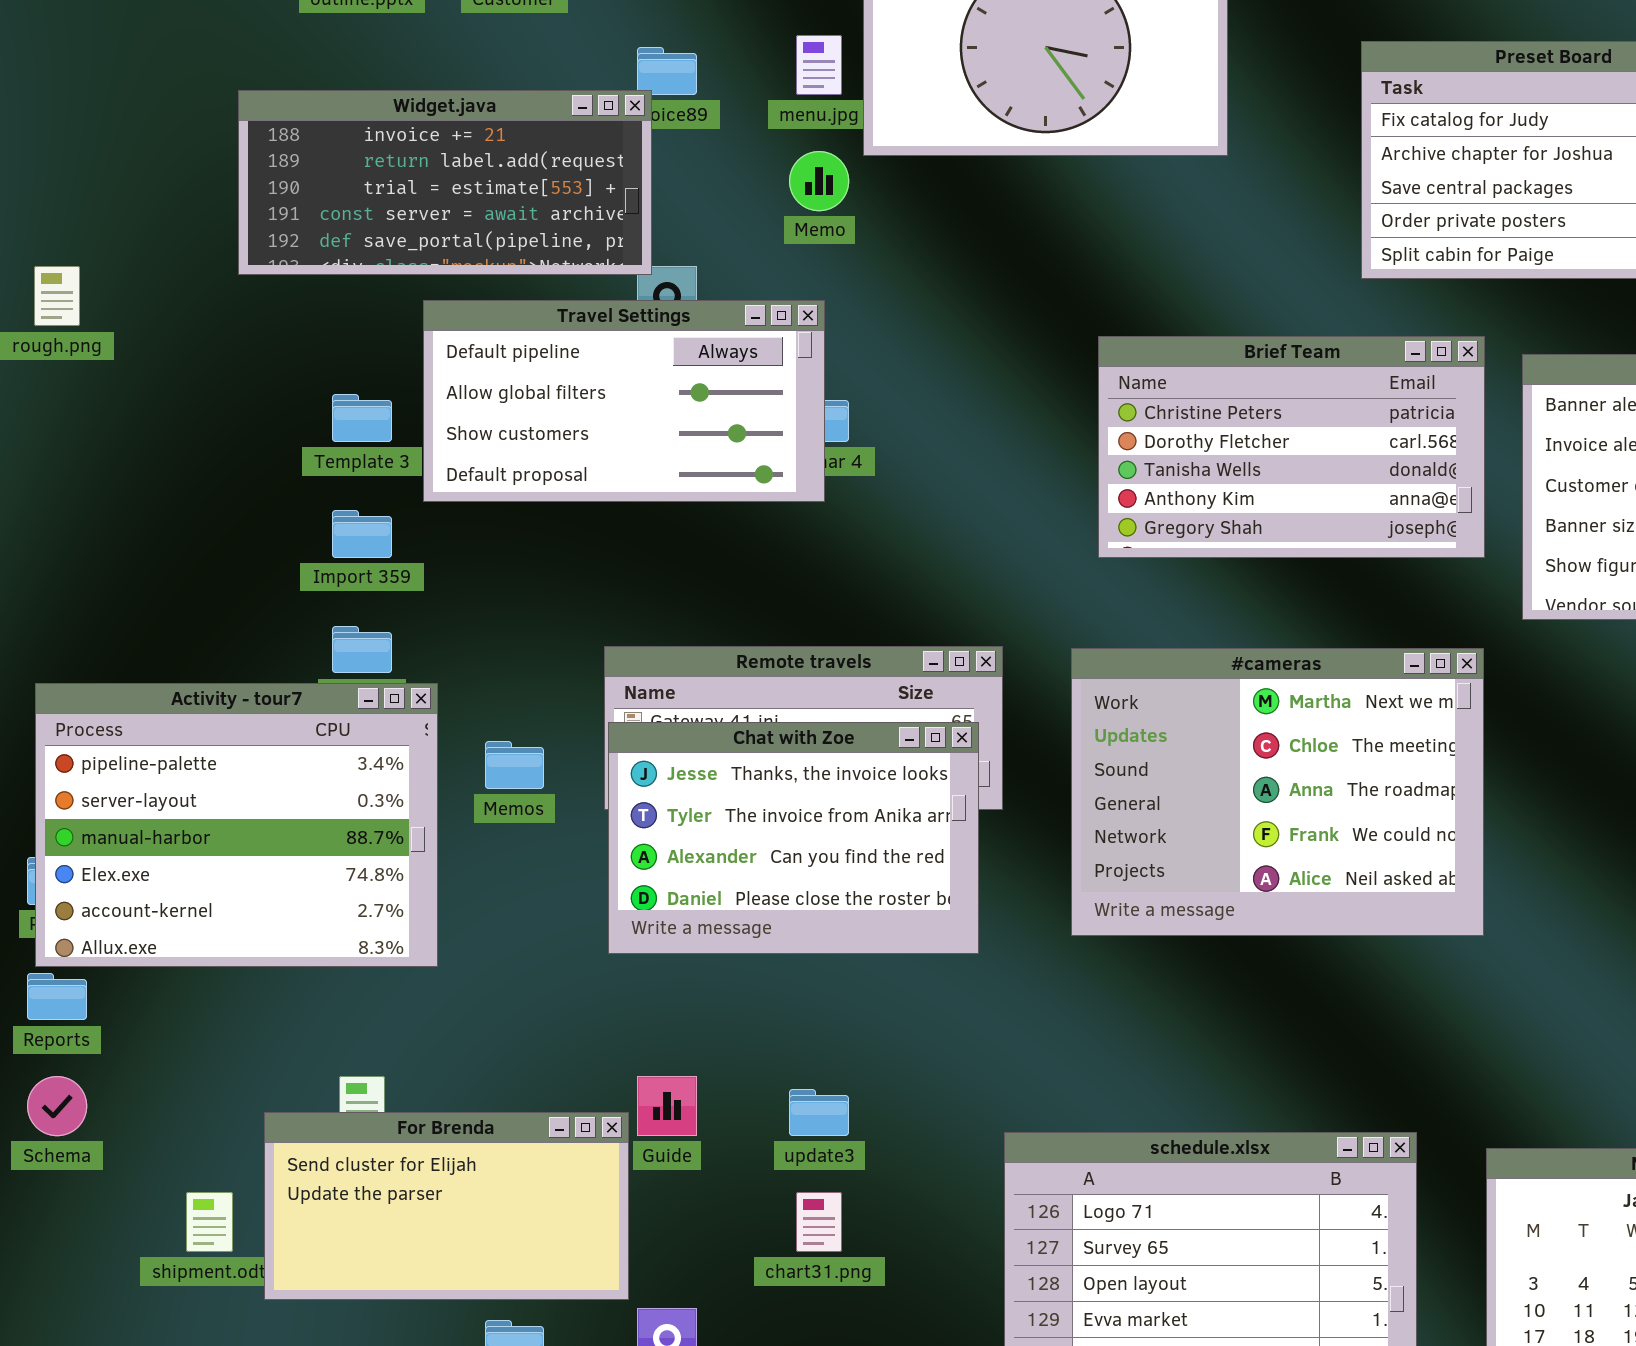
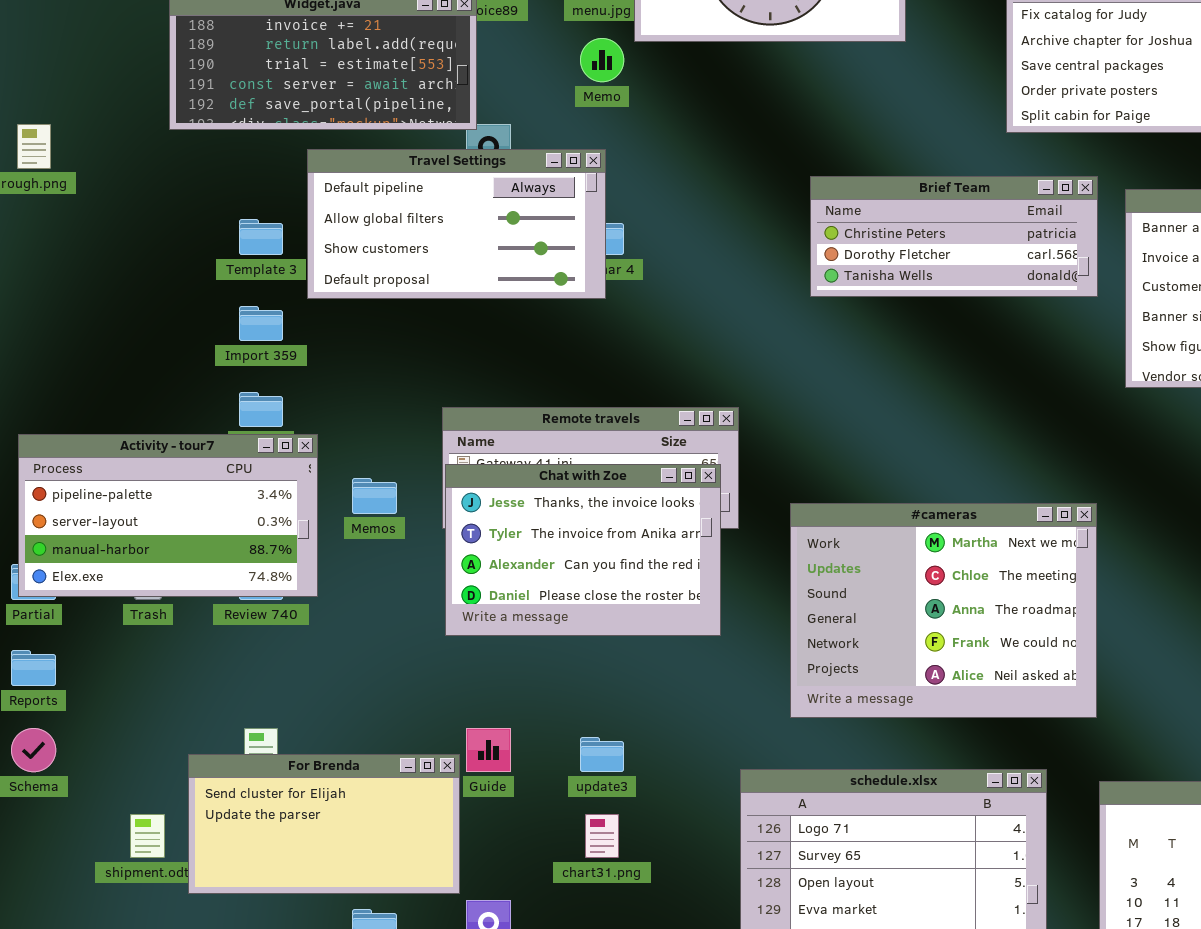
Brief Team: [1098,336,1485,558] -> [810,176,1098,297], resized
#cameras: [1071,648,1484,936] -> [790,503,1097,718], moved
Activity - tour7: [35,683,438,967] -> [18,434,318,597], resized

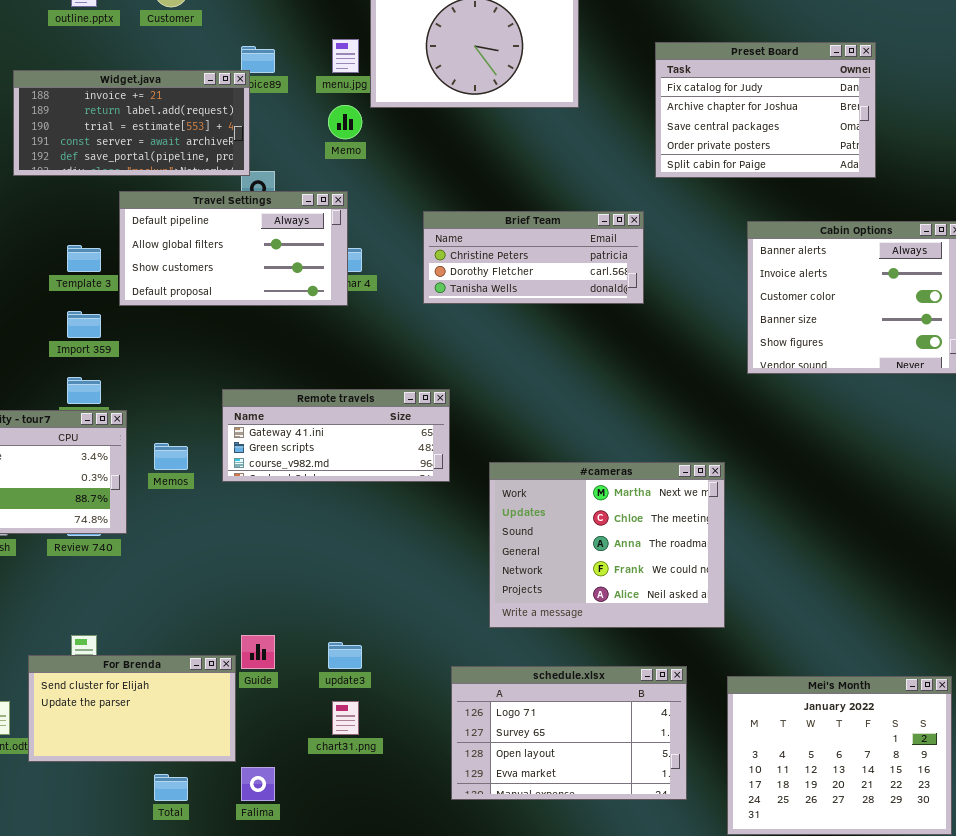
Brief Team: [810,176,1098,297] -> [423,211,644,304], moved
Chat with Zoe: [445,464,721,636] -> none, closed

